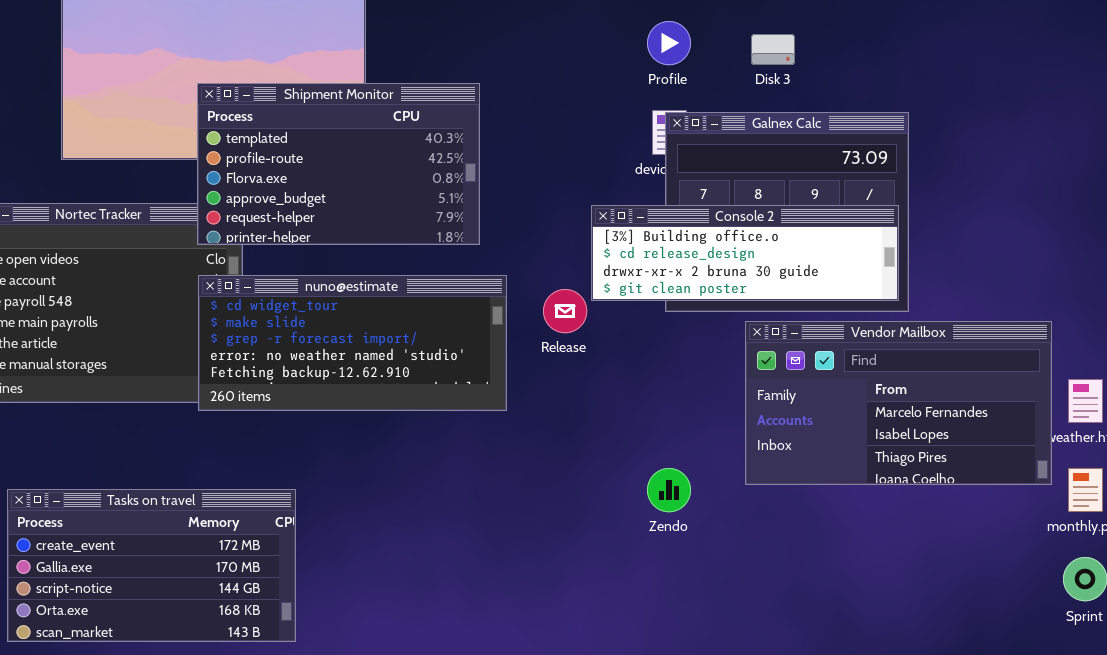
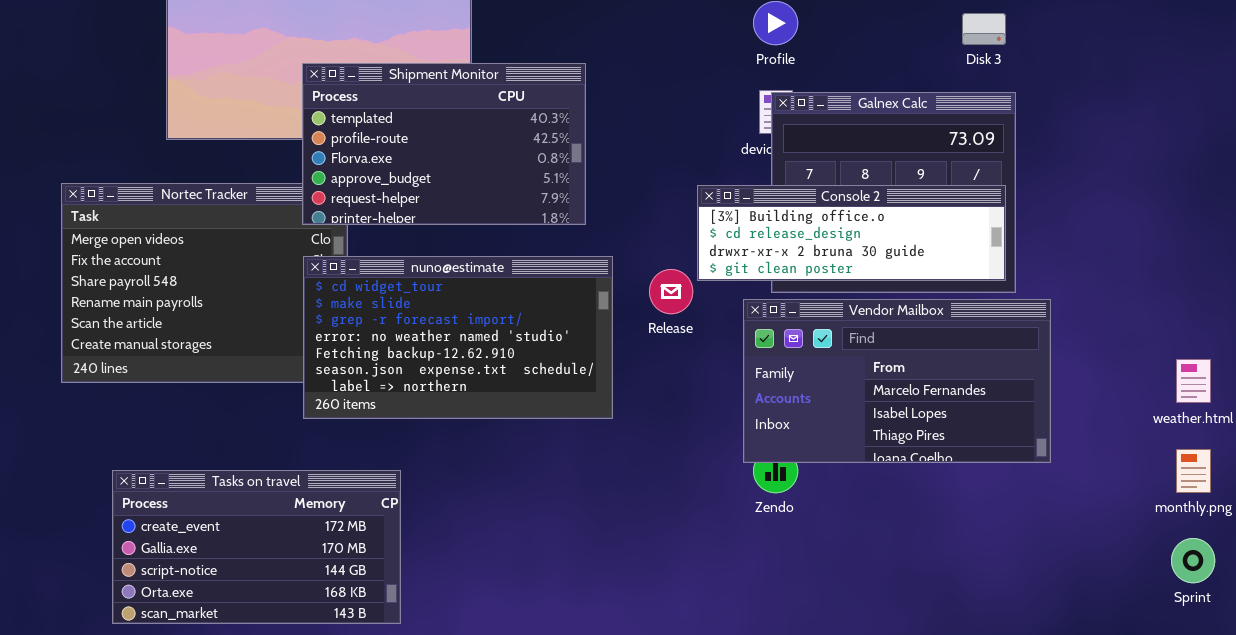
Disk 3: [751,34,795,65] -> [962,13,1006,45], moved
nuno@estimate: [198,275,507,411] -> [303,256,613,419], resized
Vendor Mailbox: [745,321,1052,485] -> [743,299,1051,463], moved

